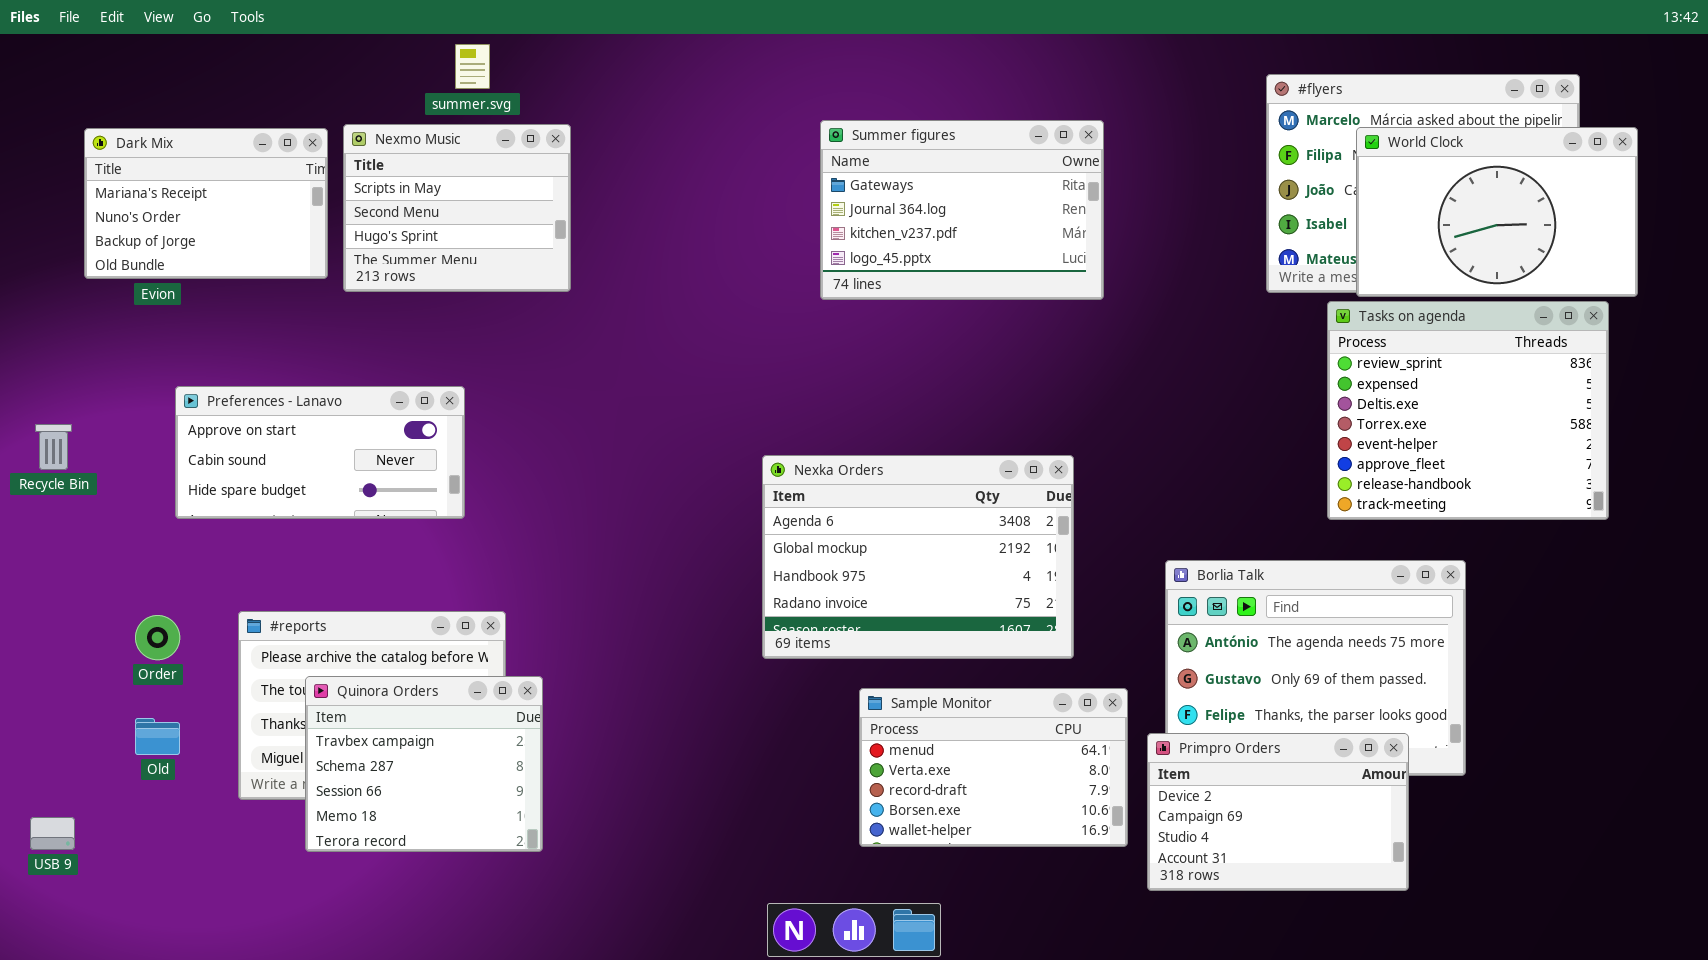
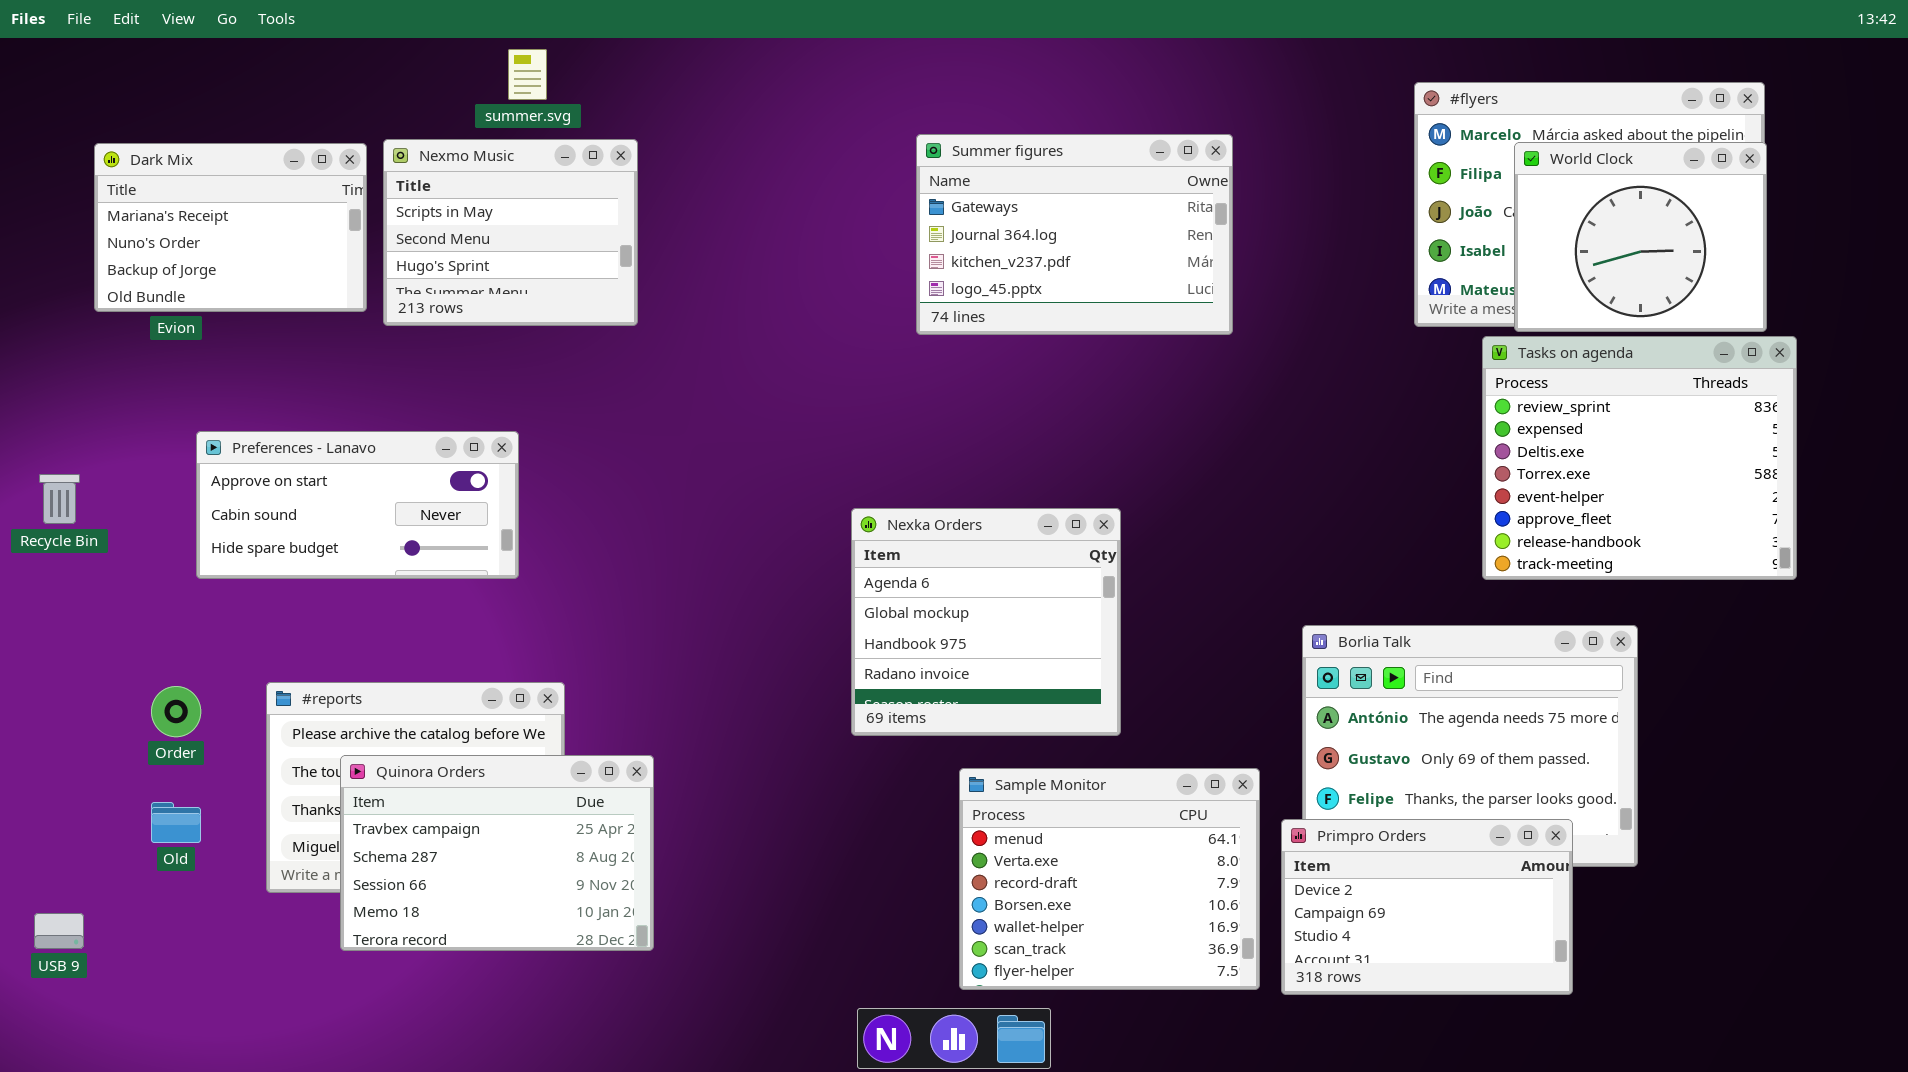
World Clock: [1356,127,1638,297] -> [1514,142,1767,332], resized
Nexka Orders: [762,455,1074,659] -> [851,508,1121,736], resized
Quinora Orders: [305,676,543,852] -> [340,755,654,951], resized
Sample Monitor: [859,688,1128,847] -> [959,768,1260,990], resized

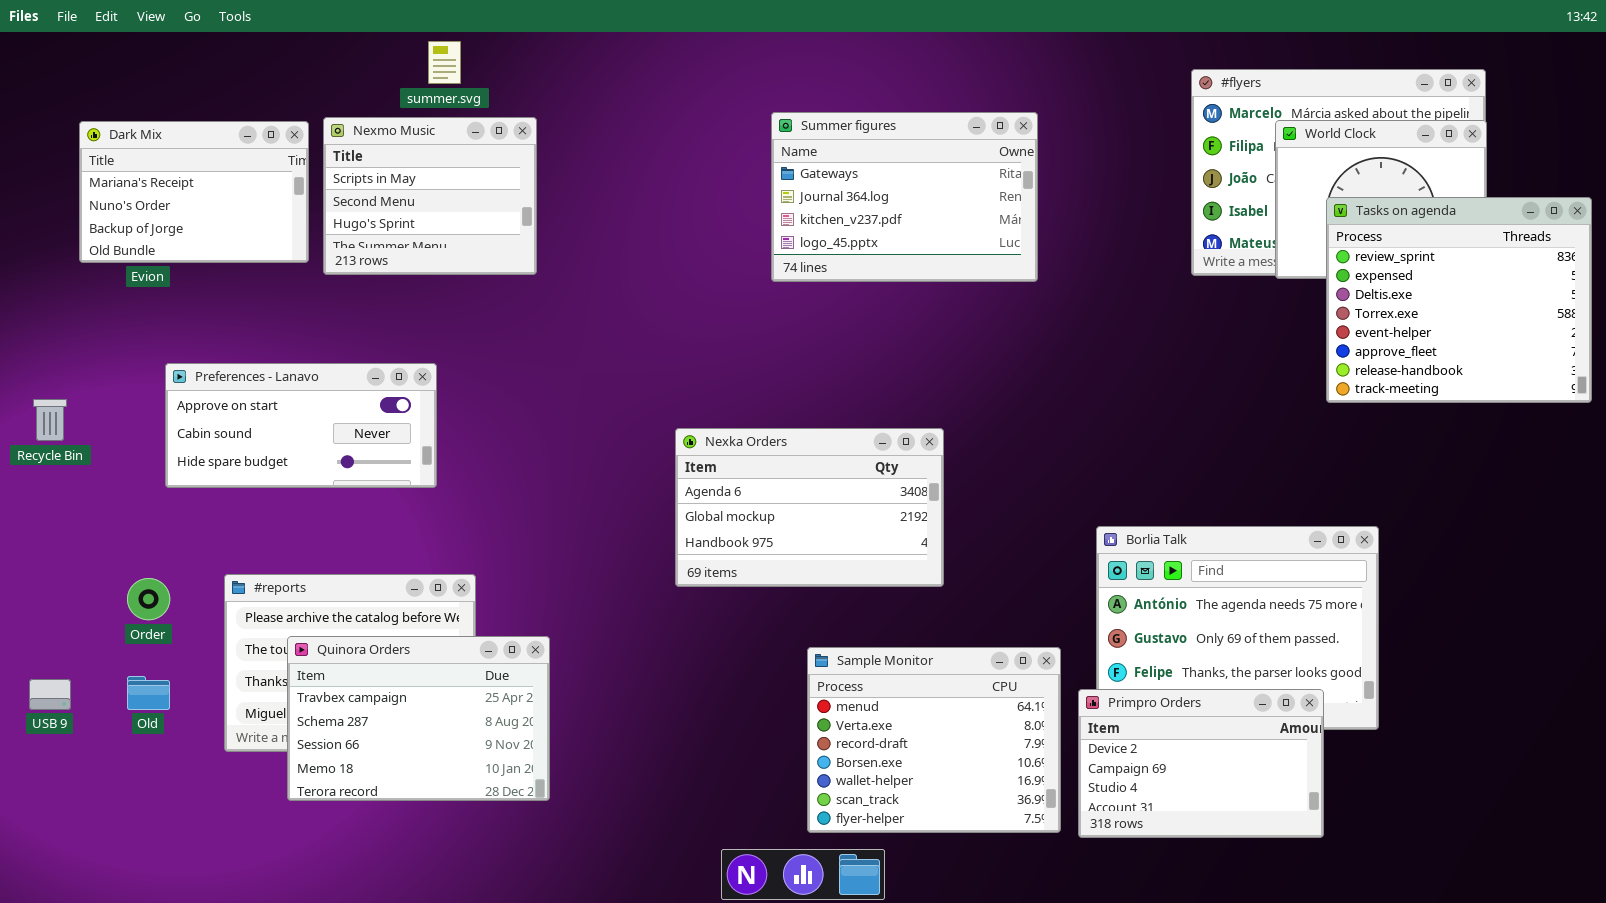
Tasks on agenda: [1482,336,1797,580] -> [1326,197,1592,403], moved
Nexka Orders: [851,508,1121,736] -> [675,428,944,587], resized
USB 9: [34,913,84,949] -> [29,679,71,710], moved

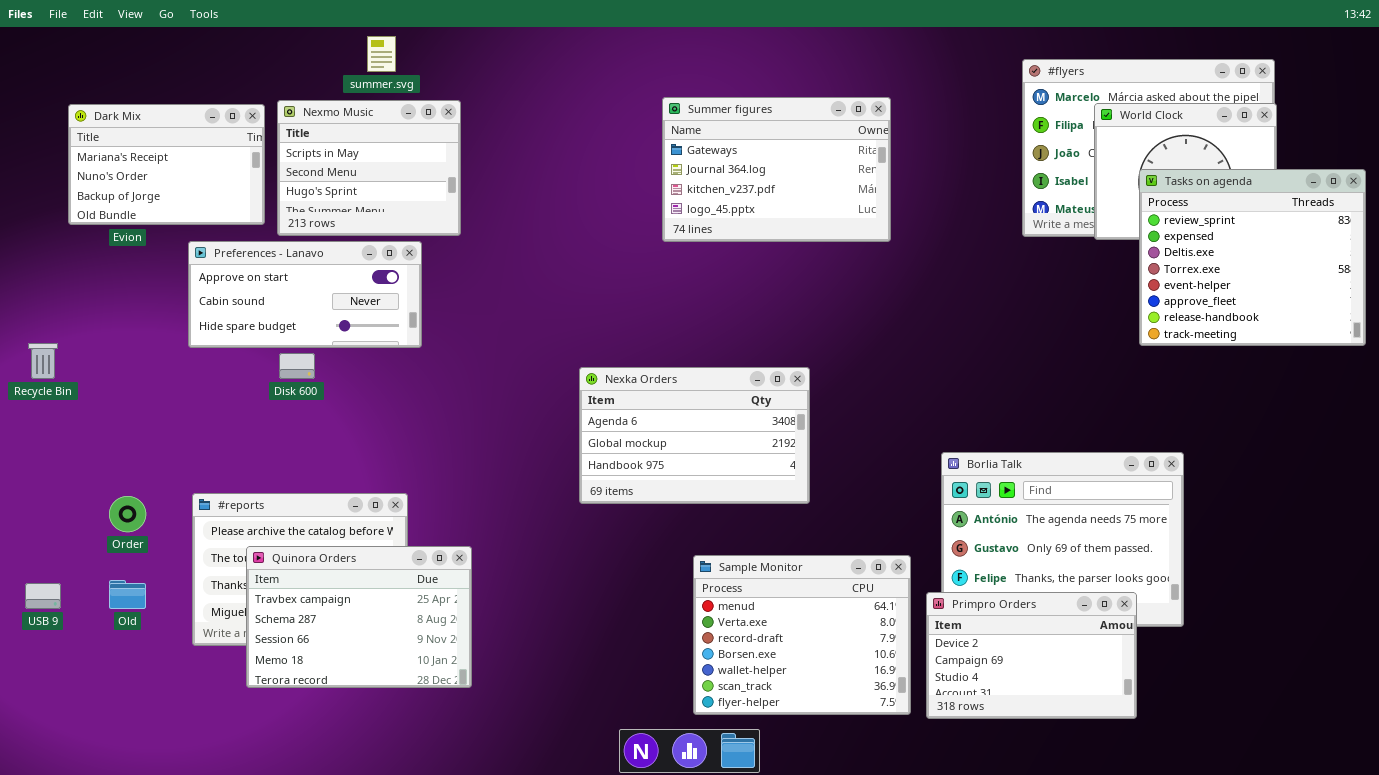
Preferences - Lanavo: [165,363,437,488] -> [188,241,422,348], moved

